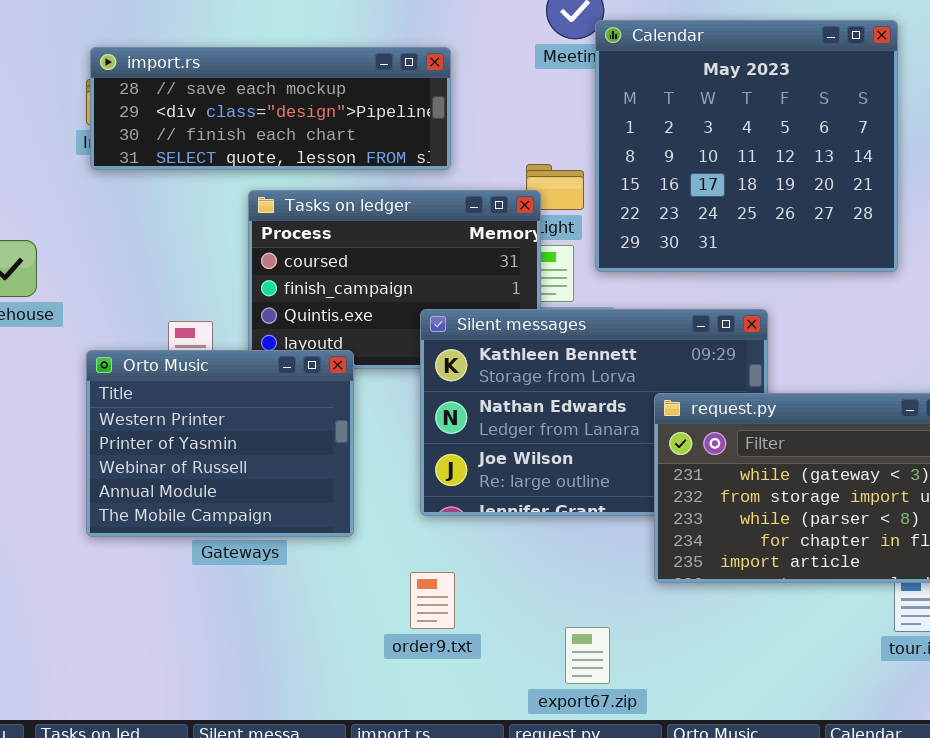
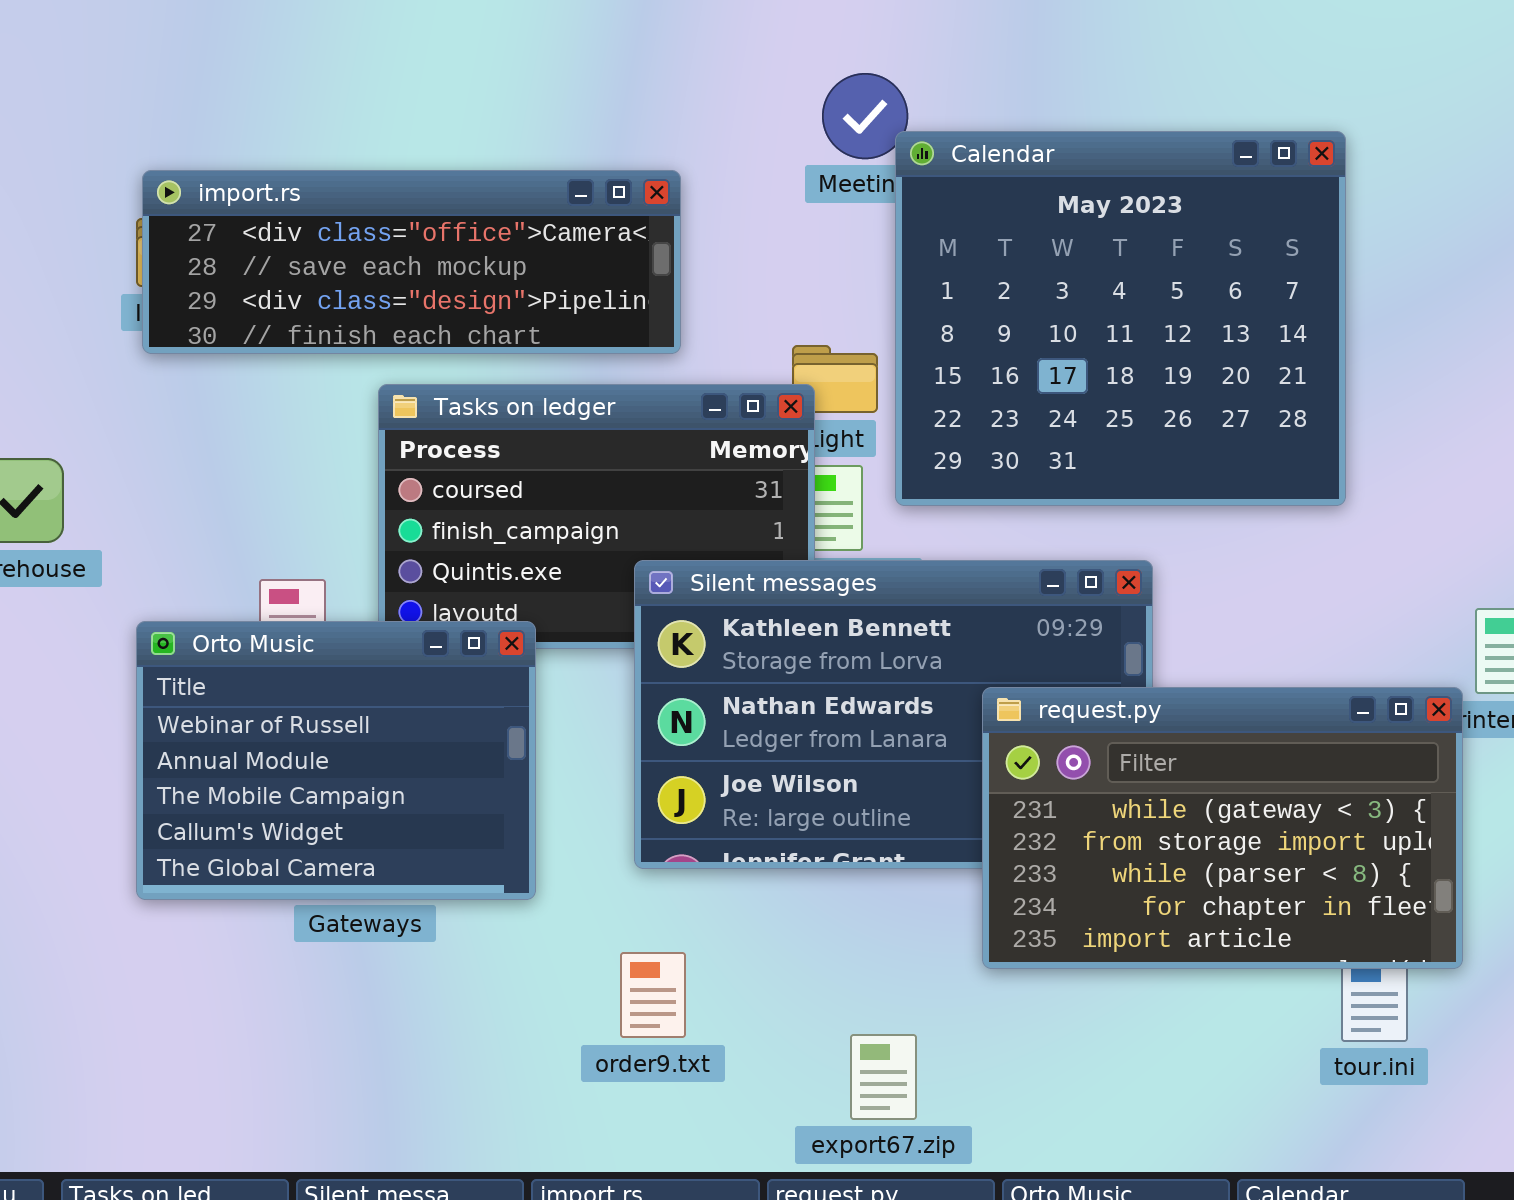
import.rs: [90,47,451,170] -> [142,170,681,354], scrolled up 1 row
Orto Music: [86,350,354,537] -> [136,621,536,900], scrolled down 2 rows

